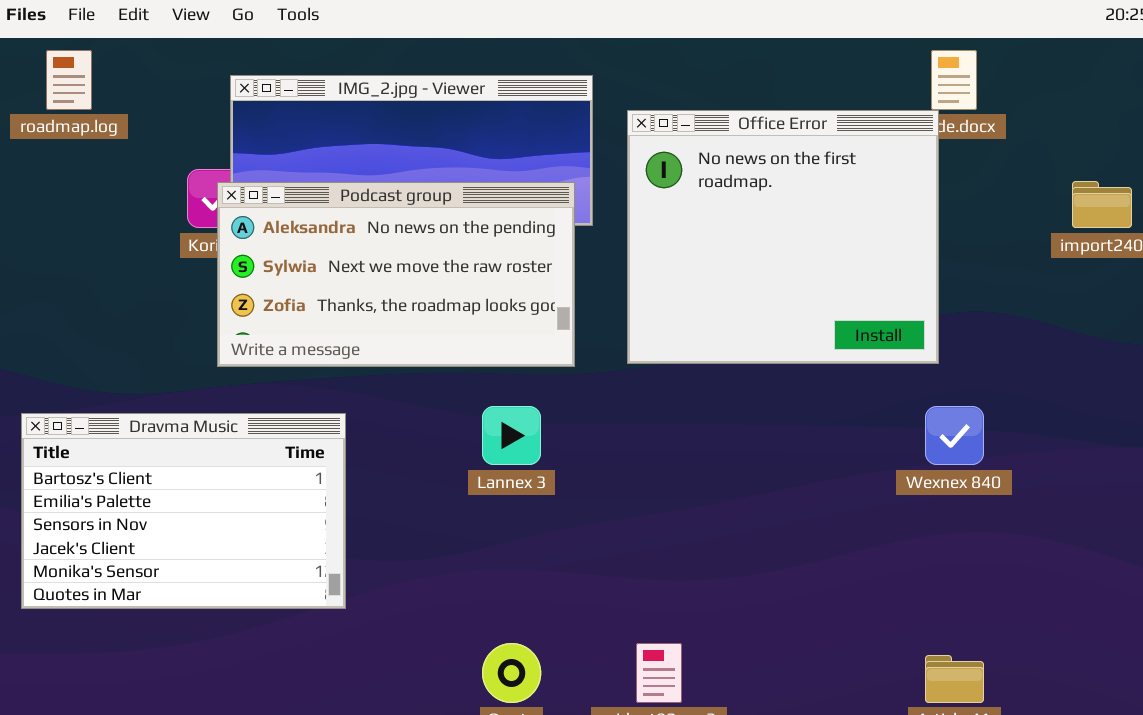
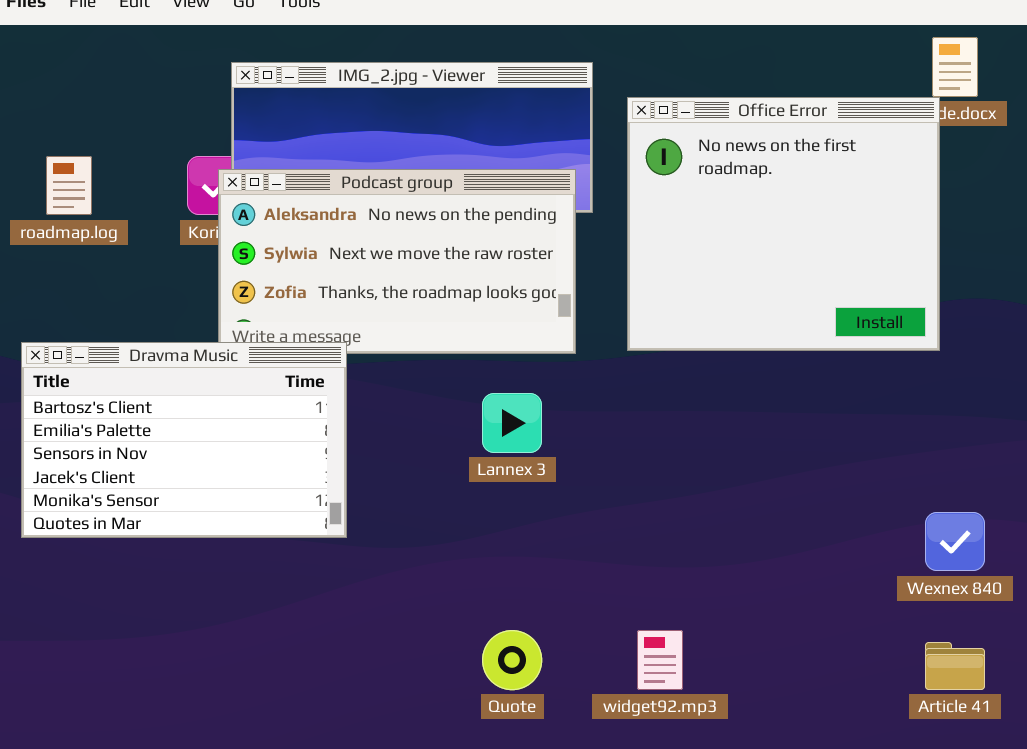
roadmap.log: [46,50,92,110] -> [46,156,92,215], moved
Wexnex 840: [925,406,984,465] -> [925,512,985,571], moved
Dravma Music: [21,413,346,609] -> [21,342,347,538], moved

